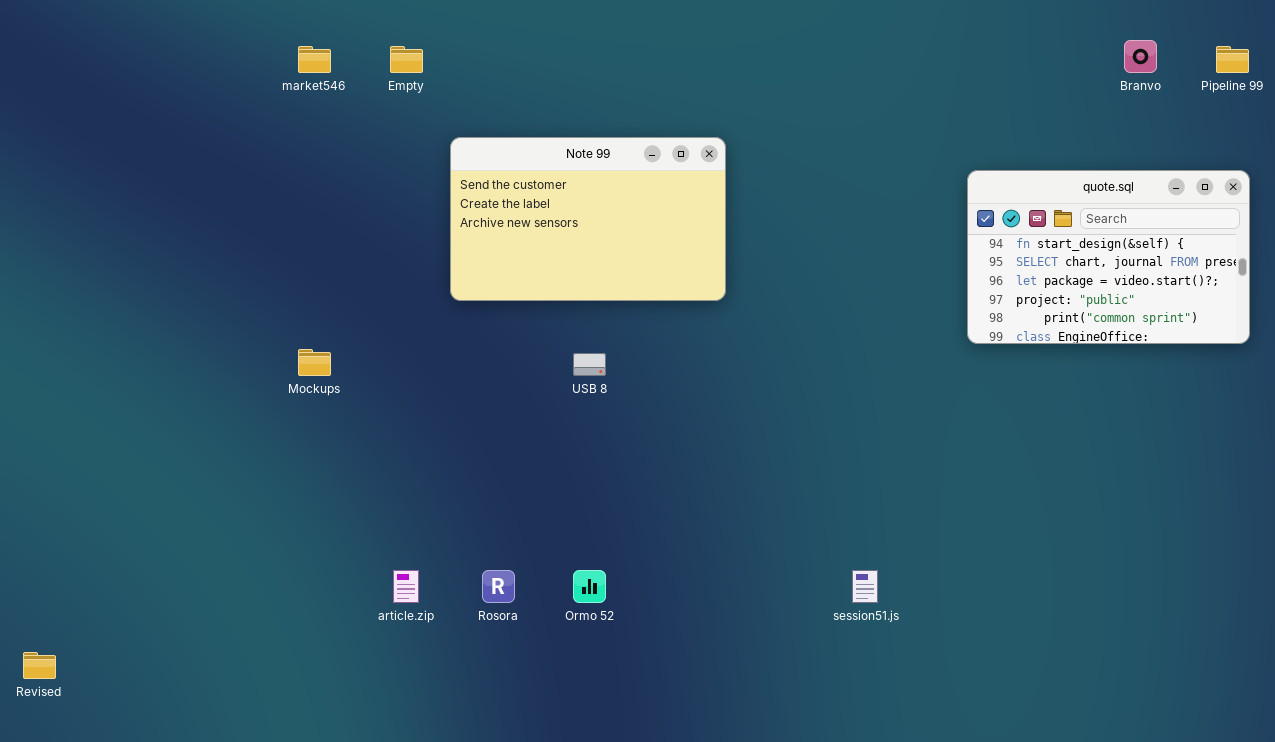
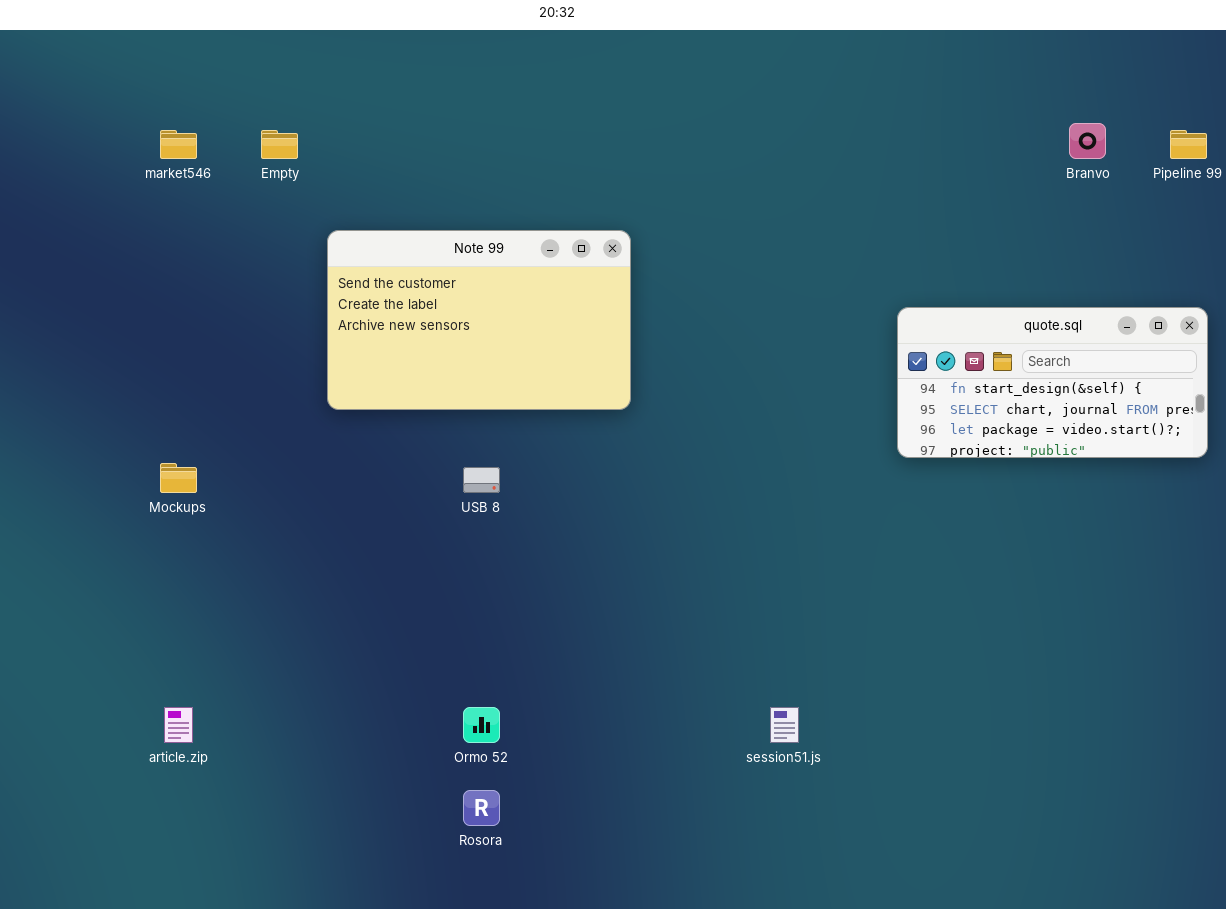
quote.sql: [967,170,1250,344] -> [897,307,1208,458], resized
article.zip: [393,570,419,603] -> [164,707,193,743], moved
Rosora: [482,570,515,603] -> [463,790,500,826], moved

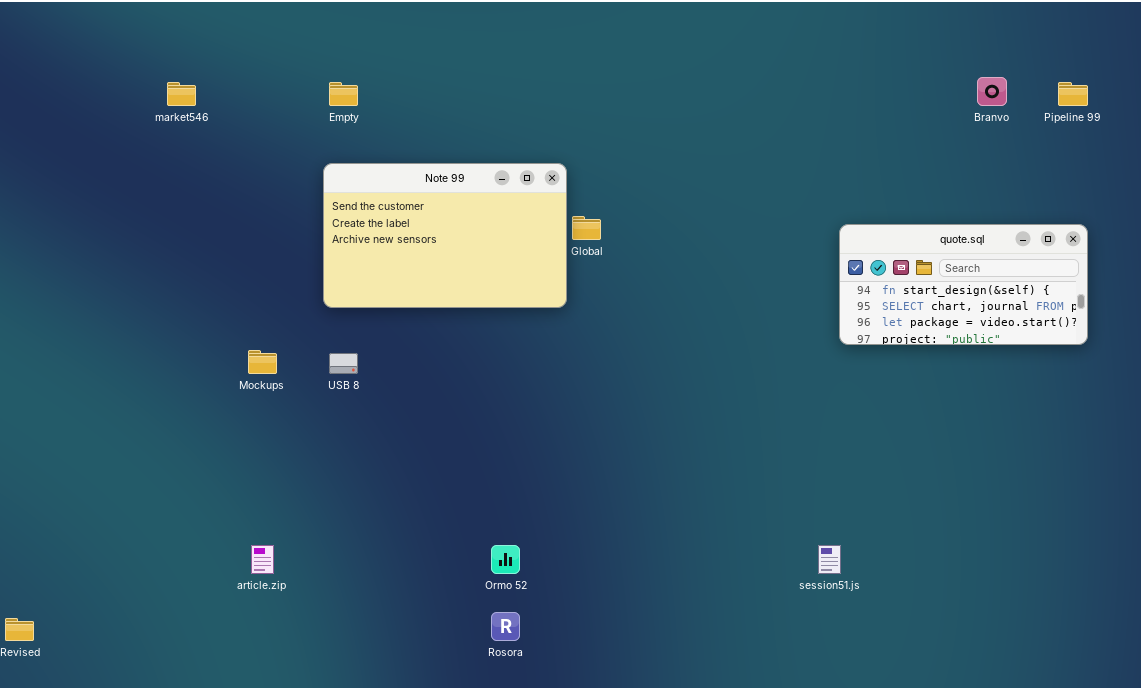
market546: [160,130,197,159] -> [167,82,196,106], moved
Note 99: [327,230,631,410] -> [323,163,567,308], moved
USB 8: [463,467,500,493] -> [329,353,358,374], moved
session51.js: [770,707,799,743] -> [818,545,841,574], moved

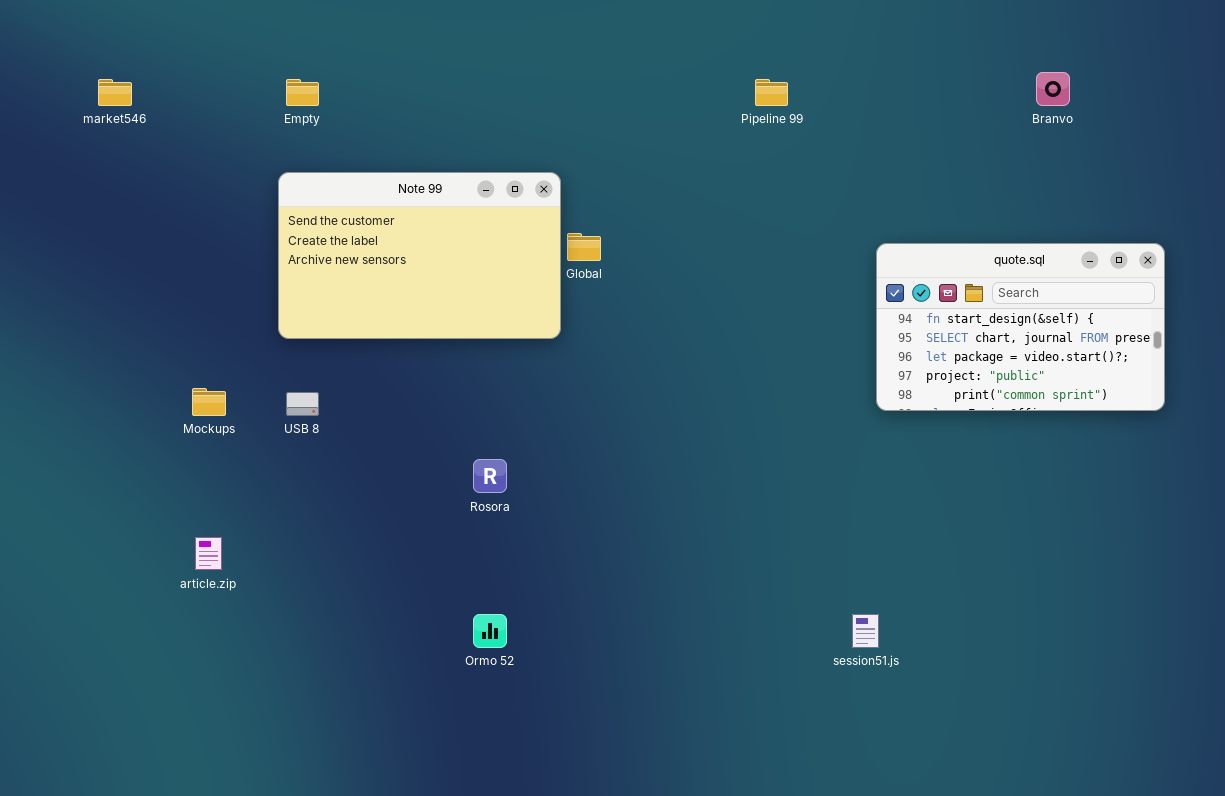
Pipeline 99: [1058,82,1088,106] -> [755,79,788,106], moved
quote.sql: [839,224,1088,345] -> [876,243,1165,411], resized
article.zip: [251,545,274,574] -> [195,537,222,570], moved
Rosora: [491,612,520,641] -> [473,459,507,493], moved

